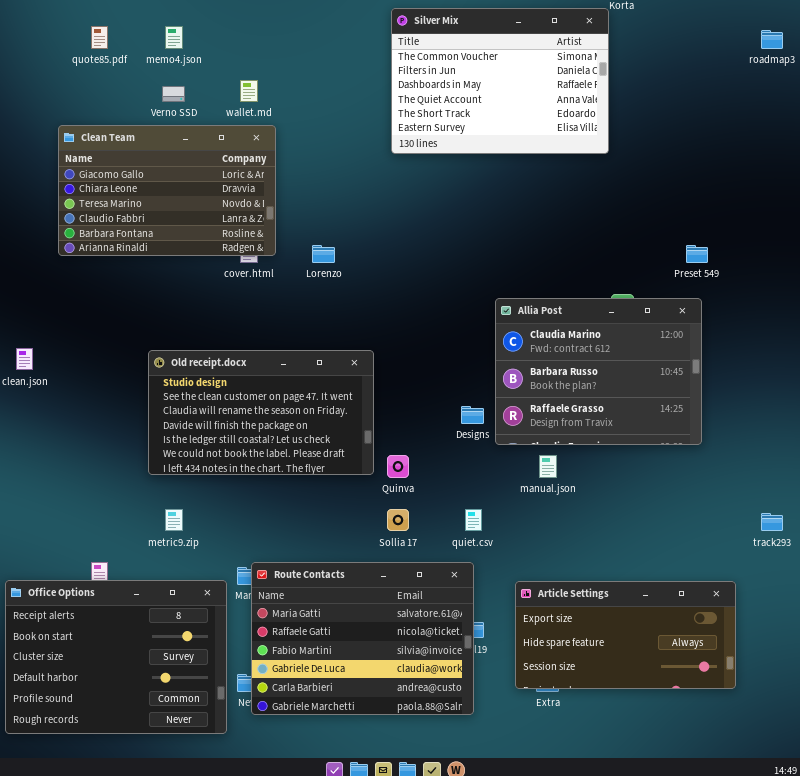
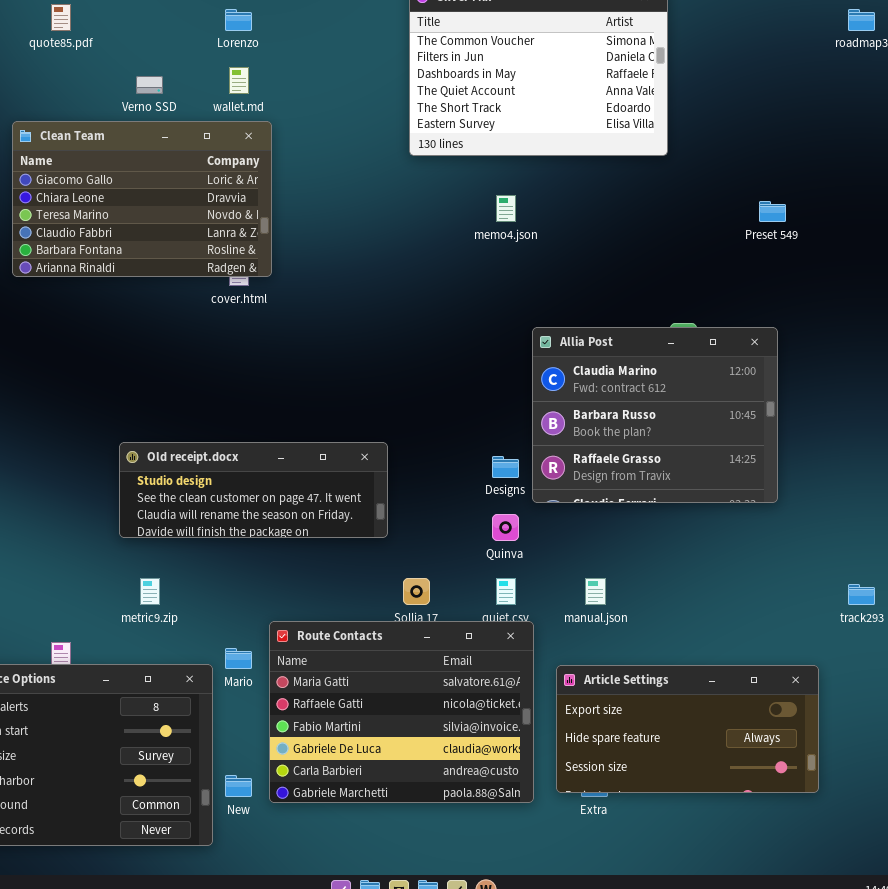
memo4.json: [165,26,183,49] -> [496,195,516,222], moved
Lorenzo: [312,245,335,263] -> [225,9,252,31], moved
Preset 549: [686,245,708,263] -> [759,201,786,222], moved
Old receipt.docx: [148,350,374,475] -> [119,442,388,538], resized
Quinva: [387,455,409,478] -> [492,514,519,541], moved
manual.json: [539,455,557,478] -> [585,578,606,605], moved
Route Contacts: [251,562,474,715] -> [269,621,534,803], moved

